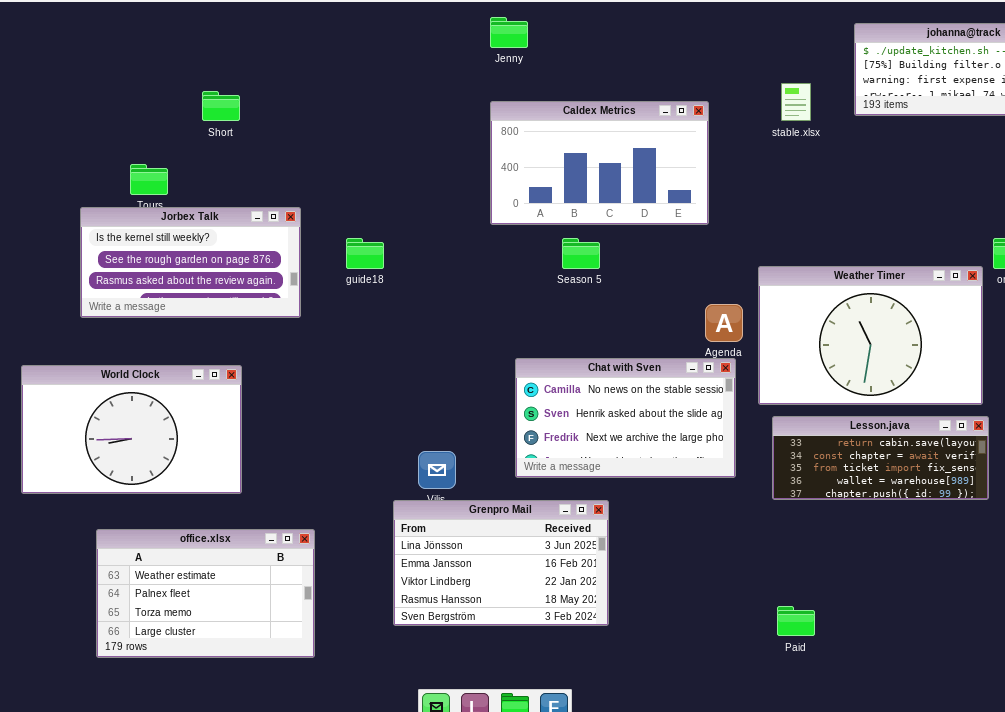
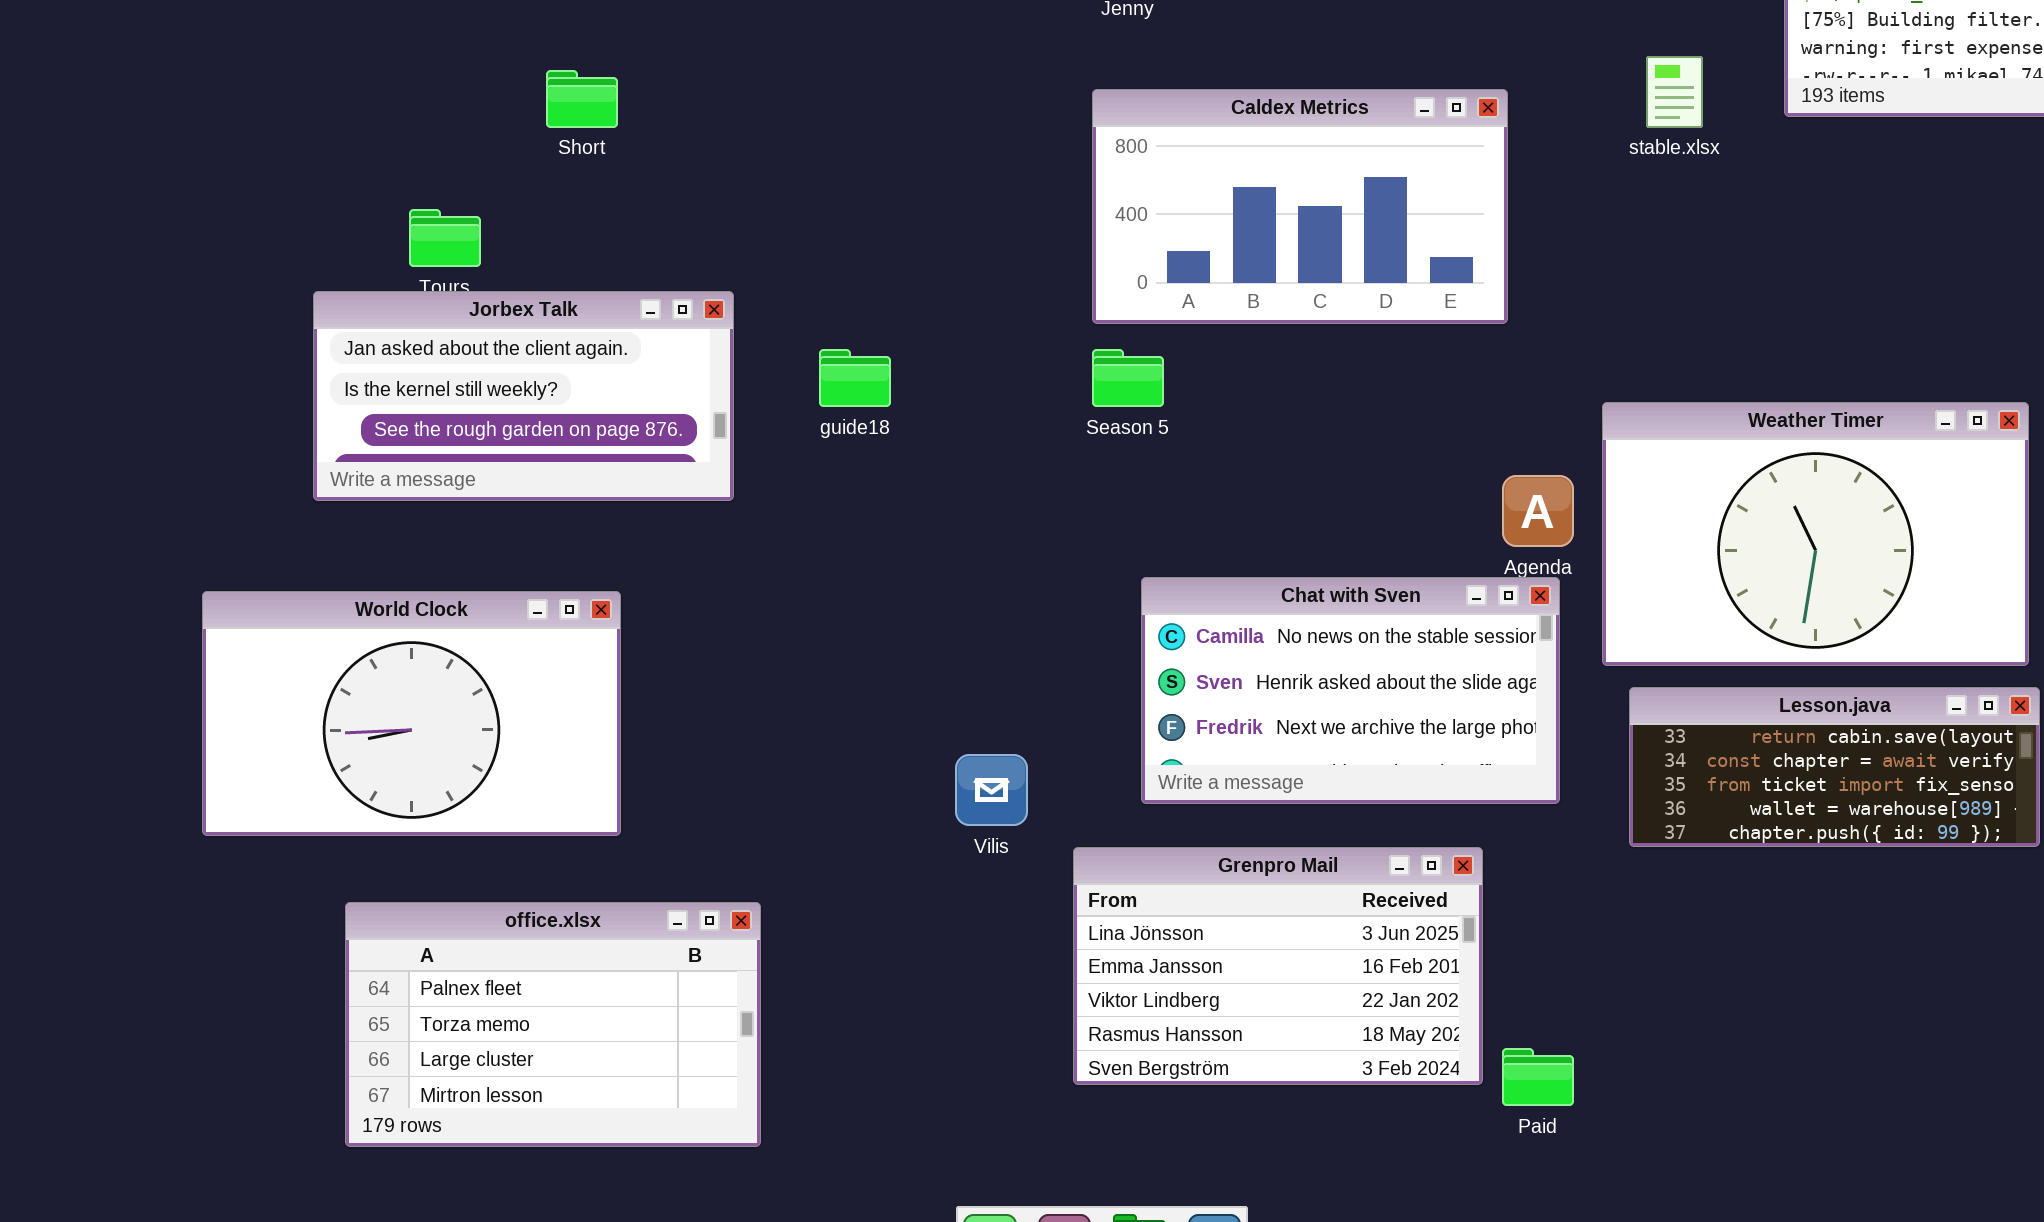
Jorbex Talk: [80,207,301,318] -> [313,291,734,501], scrolled up 1 row
Season 5: [562,238,600,269] -> [1092,349,1164,407], moved
Grenpro Mail: [393,500,609,626] -> [1073,847,1483,1085], moved
office.xlsx: [96,529,315,658] -> [345,902,761,1147], scrolled down 1 row
Paid: [777,606,815,636] -> [1502,1048,1574,1106], moved

